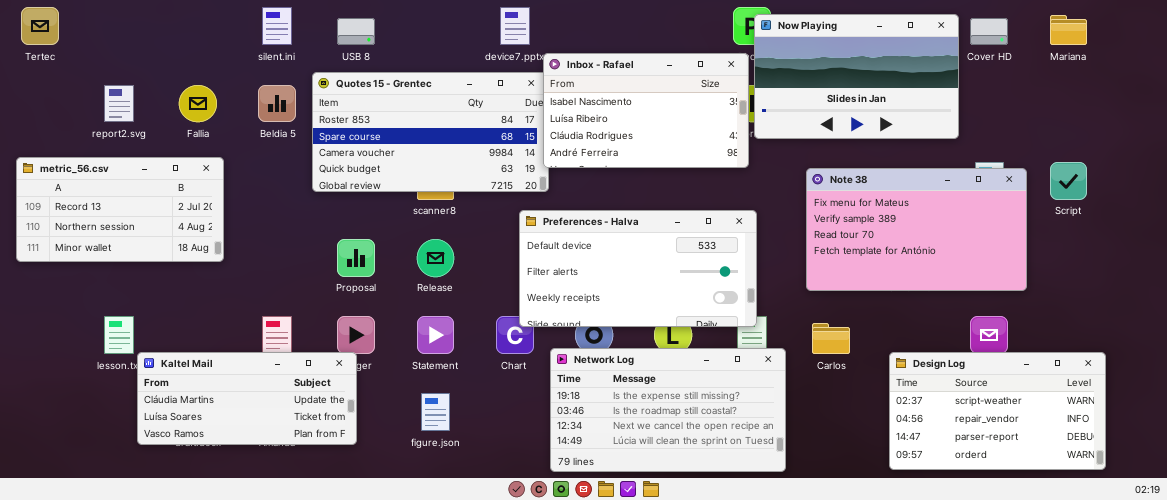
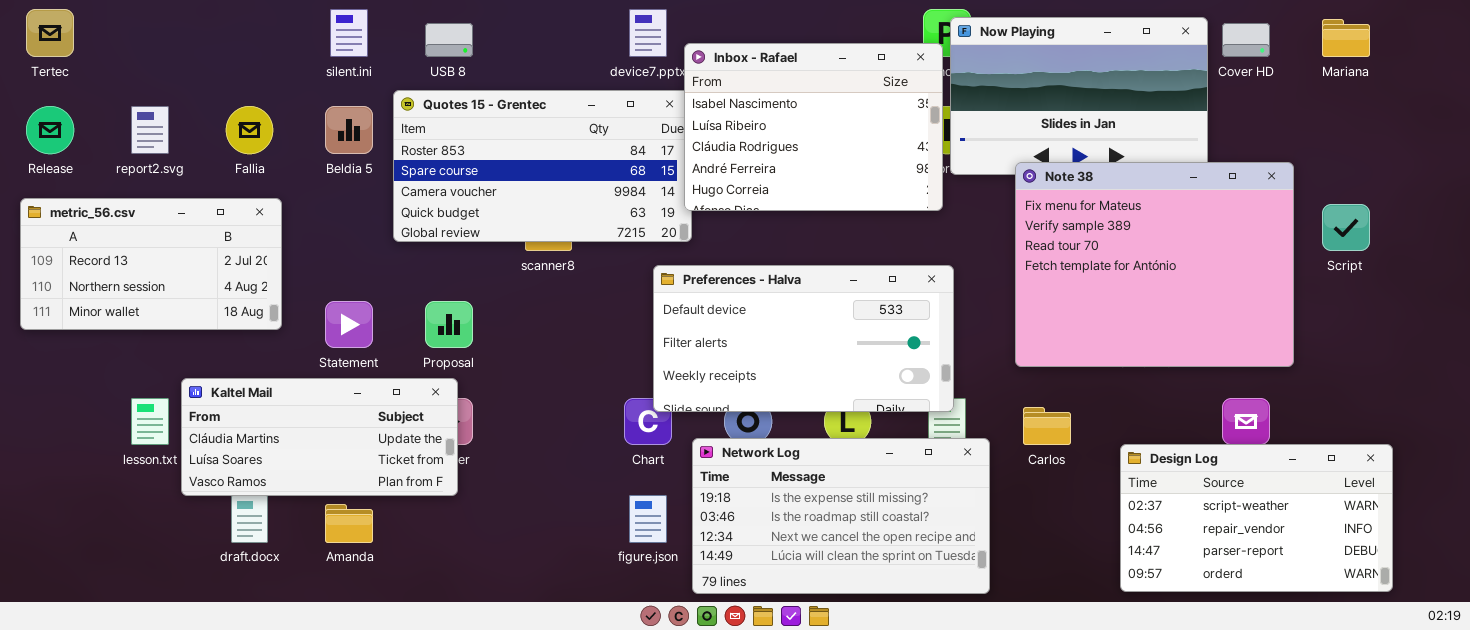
Inbox - Rafael: [543,53,749,168] -> [684,43,943,211], resized
Note 38: [806,168,1027,291] -> [1015,162,1294,367], resized
Release: [417,239,454,277] -> [26,106,74,154], moved
Statement: [417,316,454,354] -> [325,301,373,348], moved
Kaltel Mail: [137,352,357,445] -> [181,378,458,496], moved
figure.json: [421,393,450,431] -> [629,495,667,543], moved

